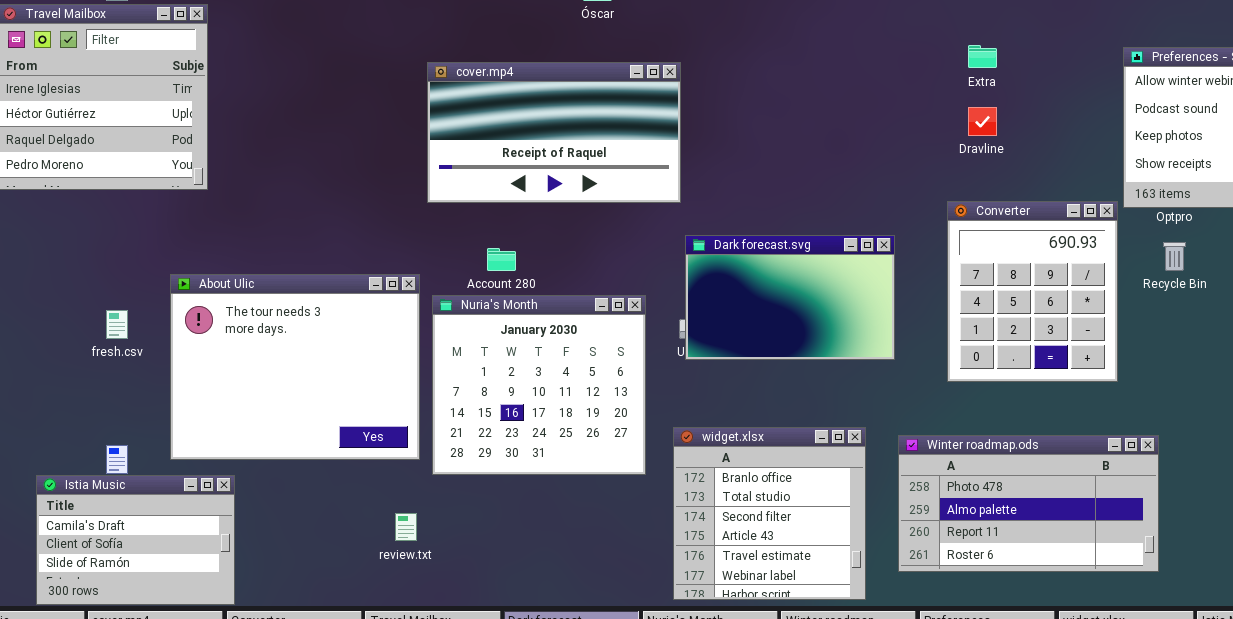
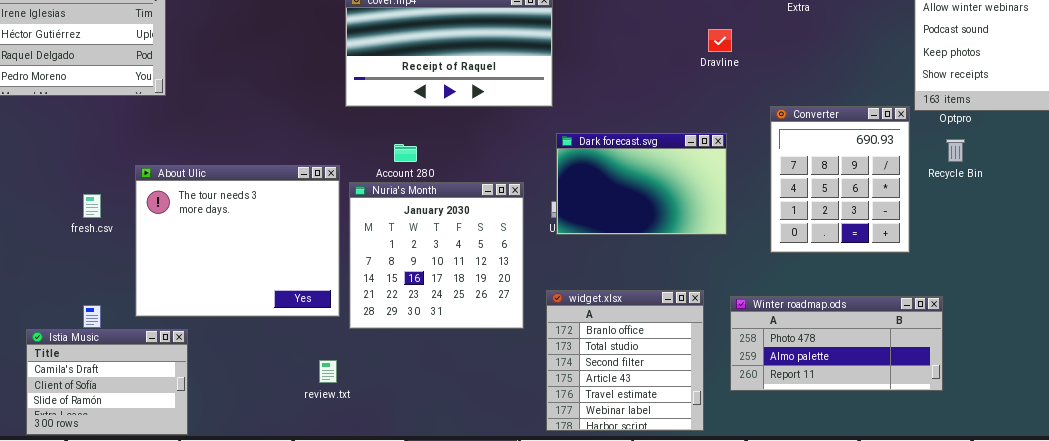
Dravline: [968,107,997,136] -> [708,29,732,52], moved
Winter roadmap.ods: [898,435,1159,572] -> [730,296,943,391], resized

